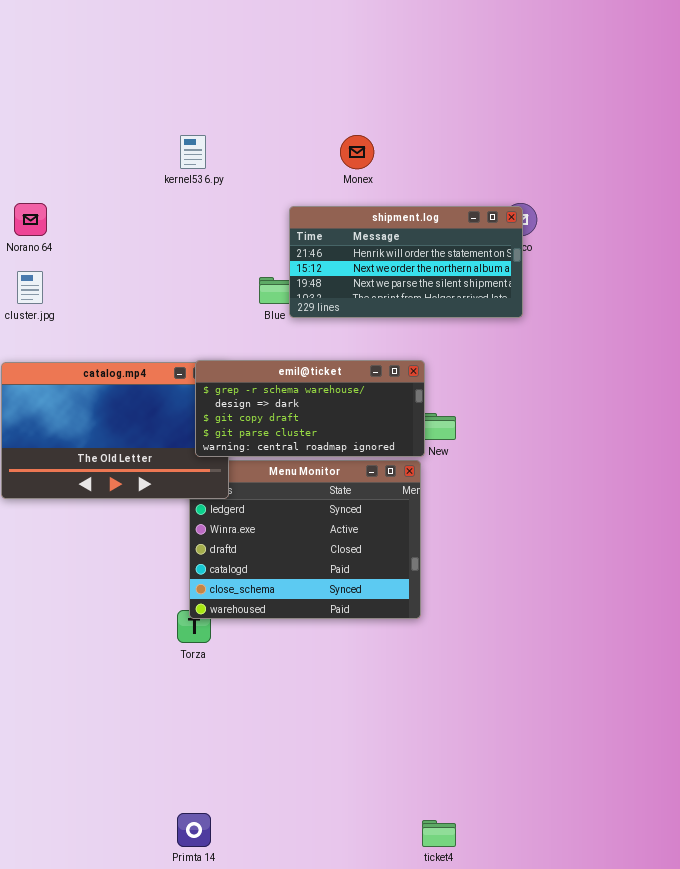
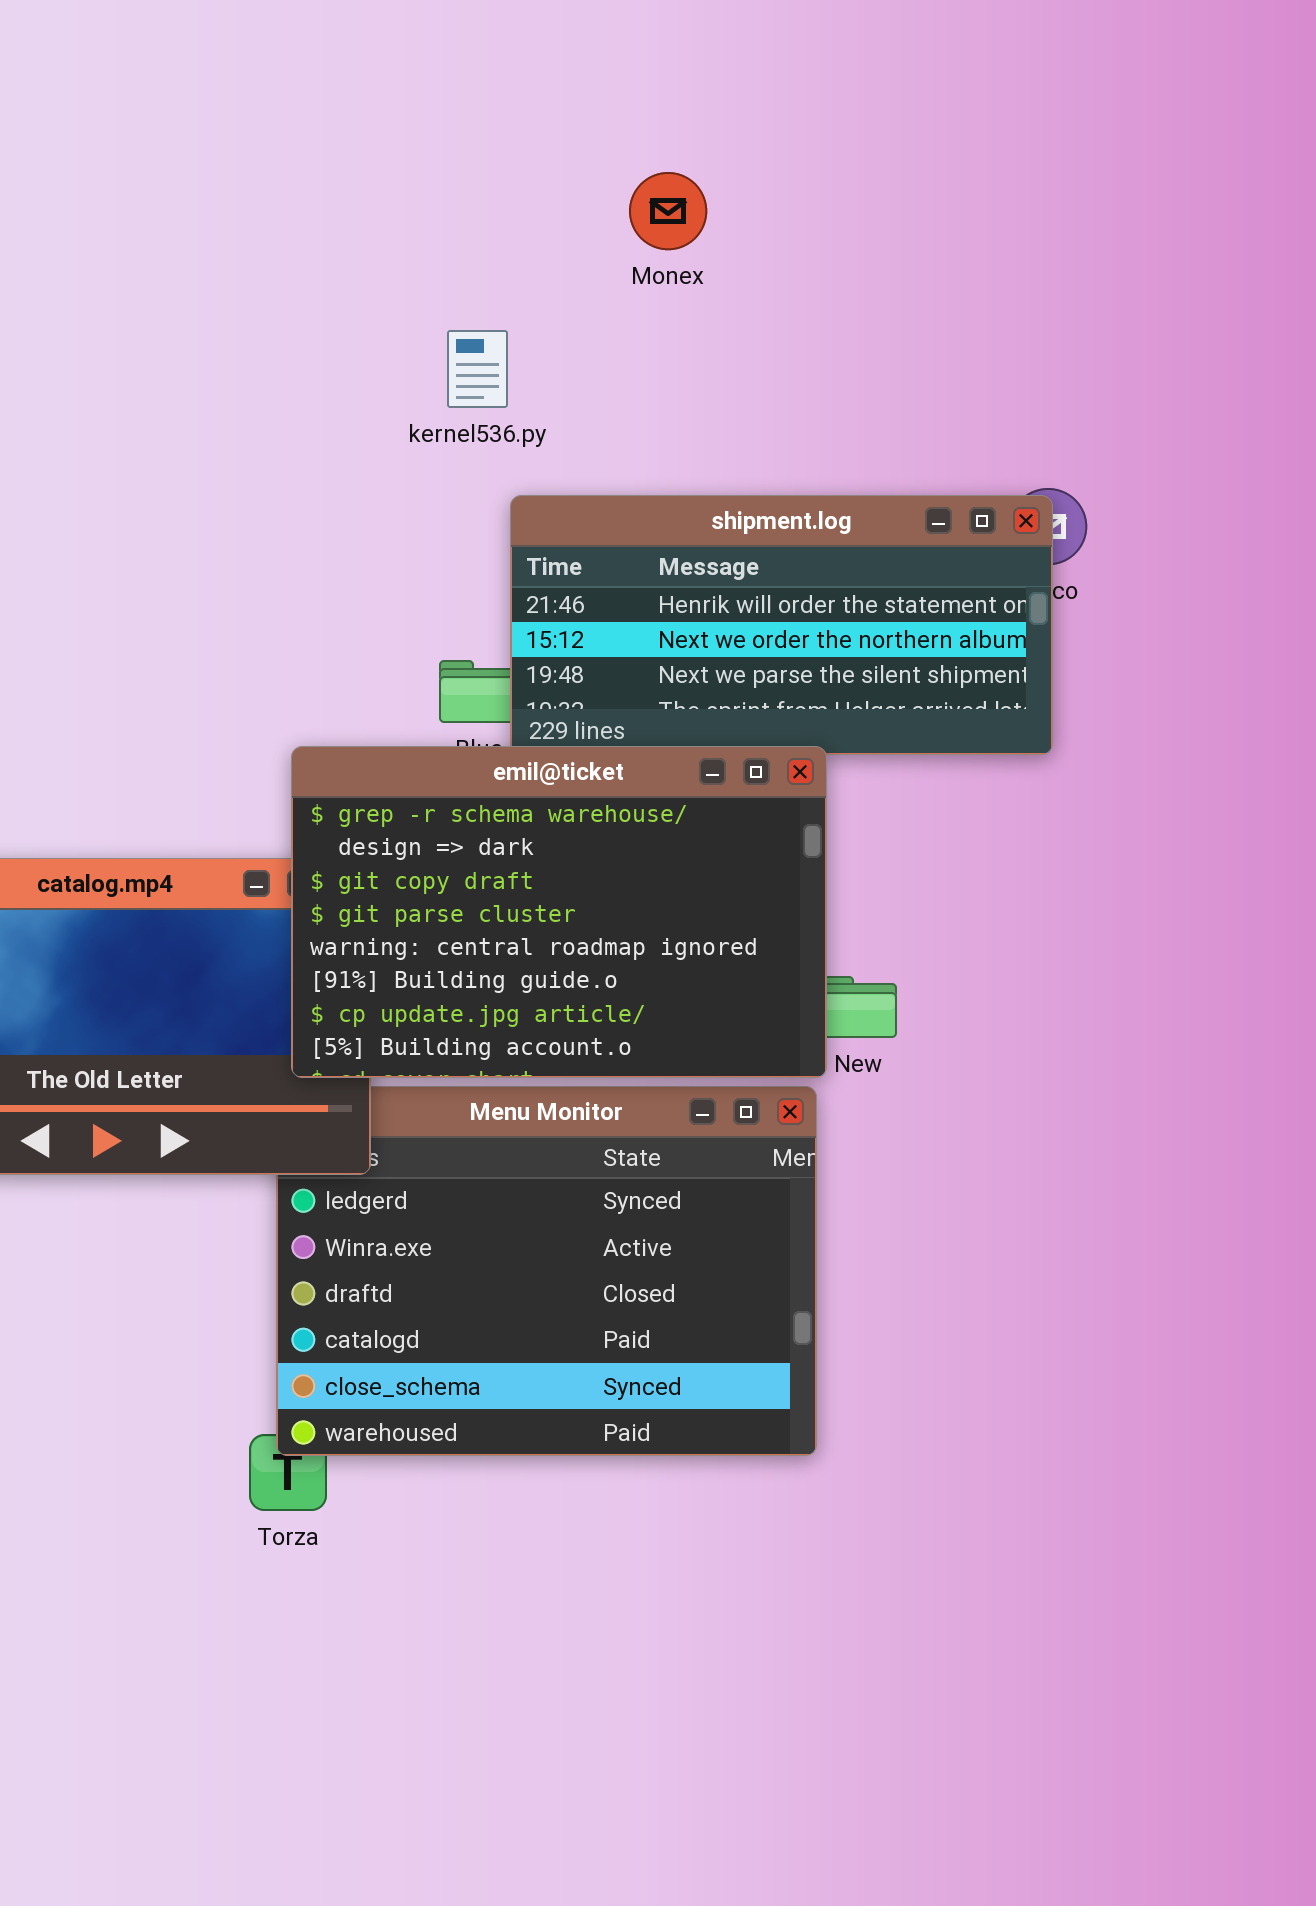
kernel536.py: [180,135,206,169] -> [447,330,508,408], moved
Monex: [340,135,374,169] -> [629,172,707,250], moved
emil@ticket: [195,360,425,457] -> [291,746,827,1078], resized

